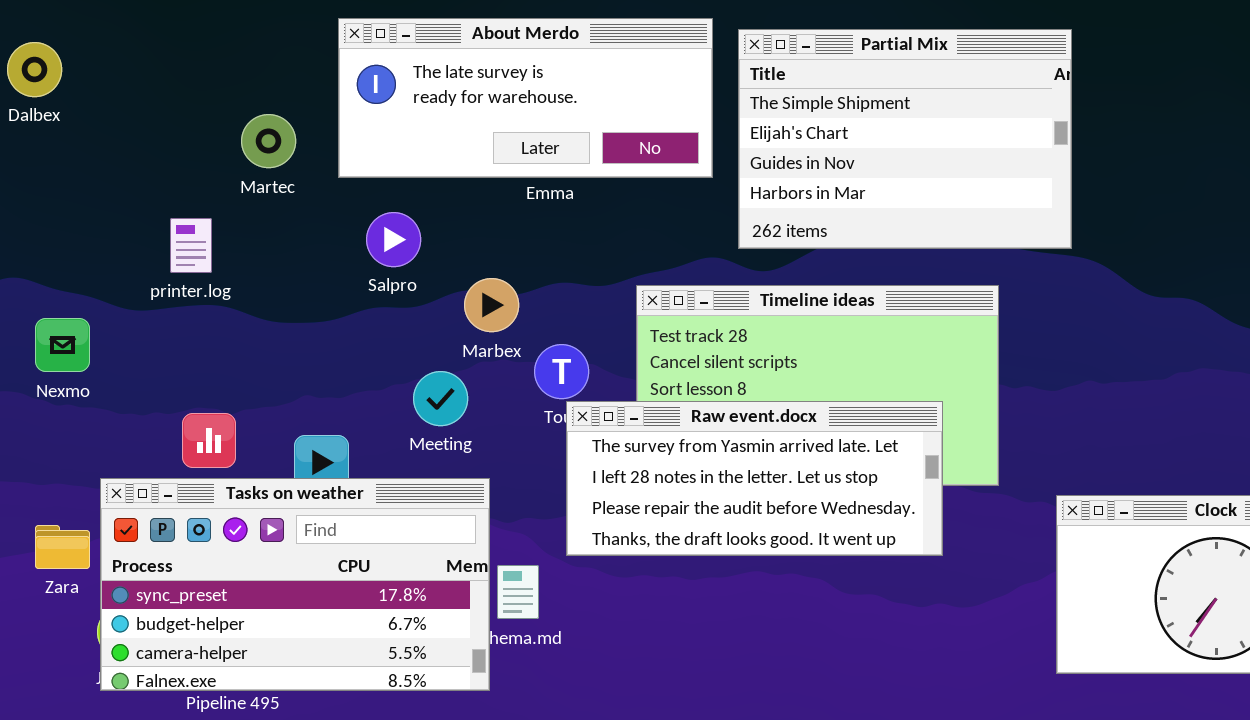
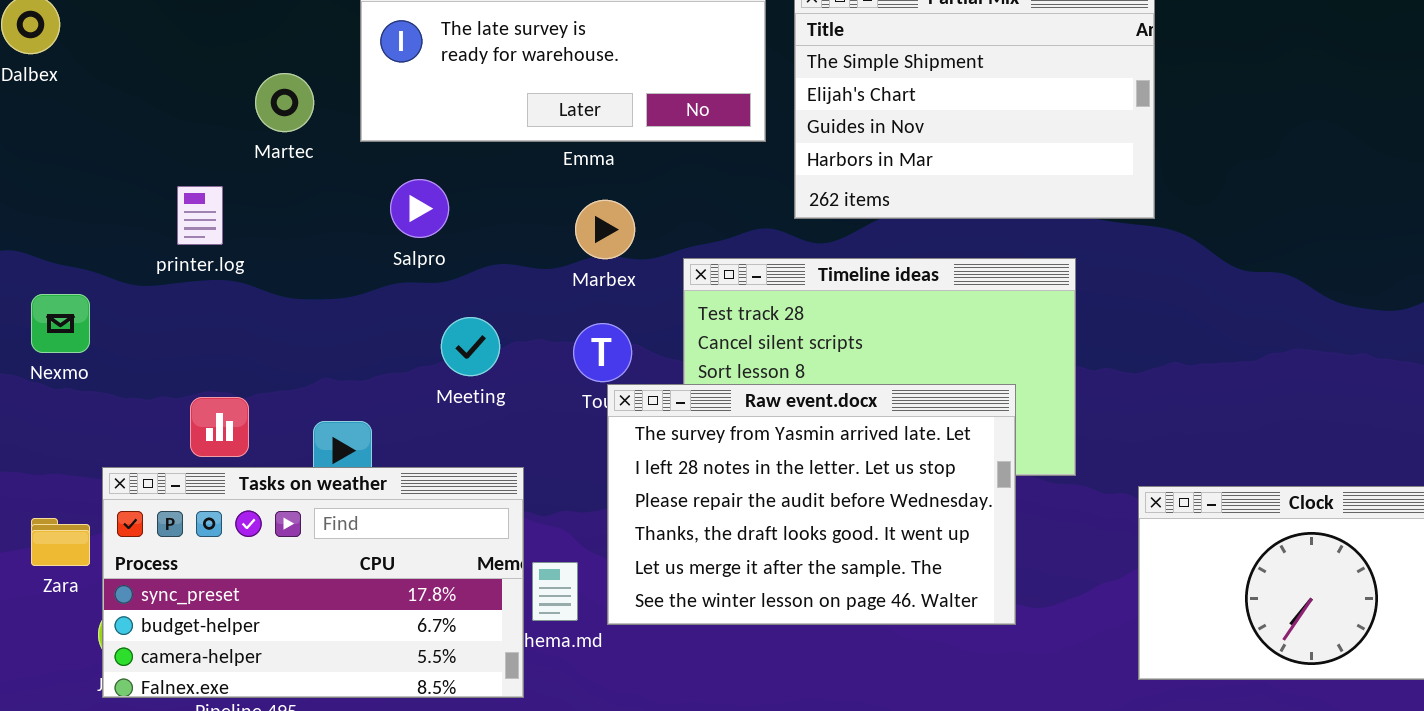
Marbex: [464,278,519,332] -> [575,200,635,259], moved
Meeting: [413,371,468,426] -> [441,317,500,376], moved
Raw event.docx: [566,401,943,556] -> [607,384,1016,625], resized

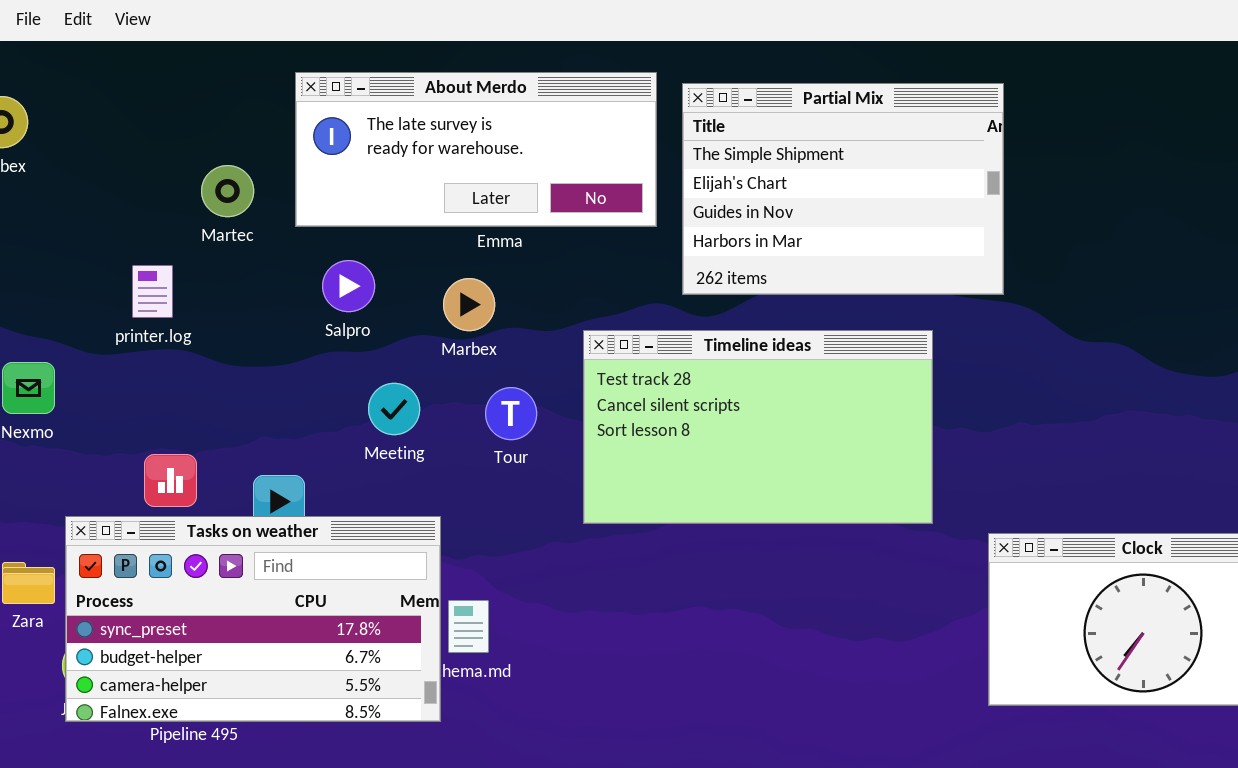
Marbex: [575,200,635,259] -> [443,278,495,331], moved
Raw event.docx: [607,384,1016,625] -> none, closed

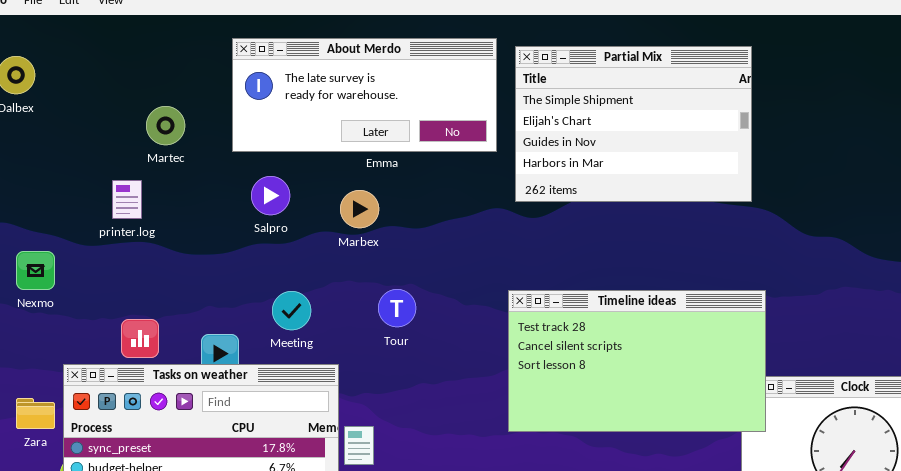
Martec: [201,165,254,217] -> [146,106,185,145], moved
Timeline ideas: [583,330,933,524] -> [508,290,766,432], moved
Meeting: [368,383,420,435] -> [272,291,311,330], moved
Tour: [485,387,537,440] -> [378,289,416,327], moved

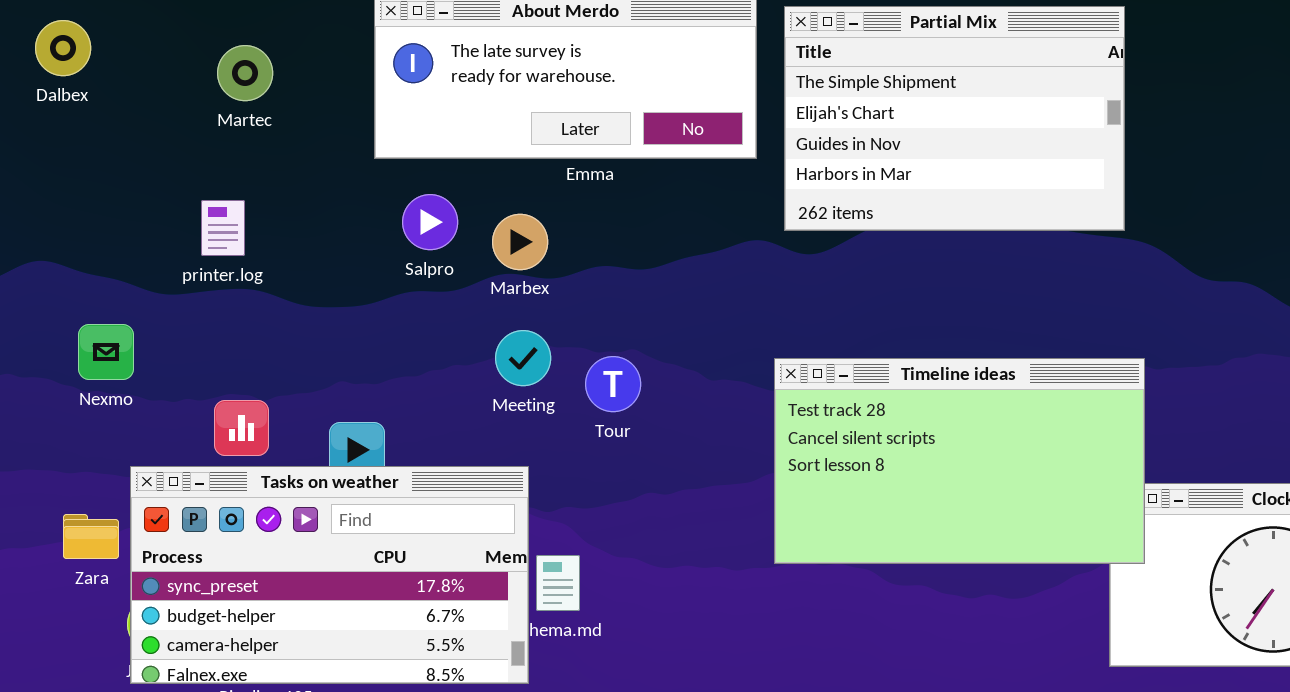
Martec: [146,106,185,145] -> [217,45,273,101], moved
Marbex: [340,190,379,228] -> [492,214,548,270], moved
Nexmo: [16,251,55,290] -> [78,324,134,380], moved
Meeting: [272,291,311,330] -> [495,330,551,386], moved

